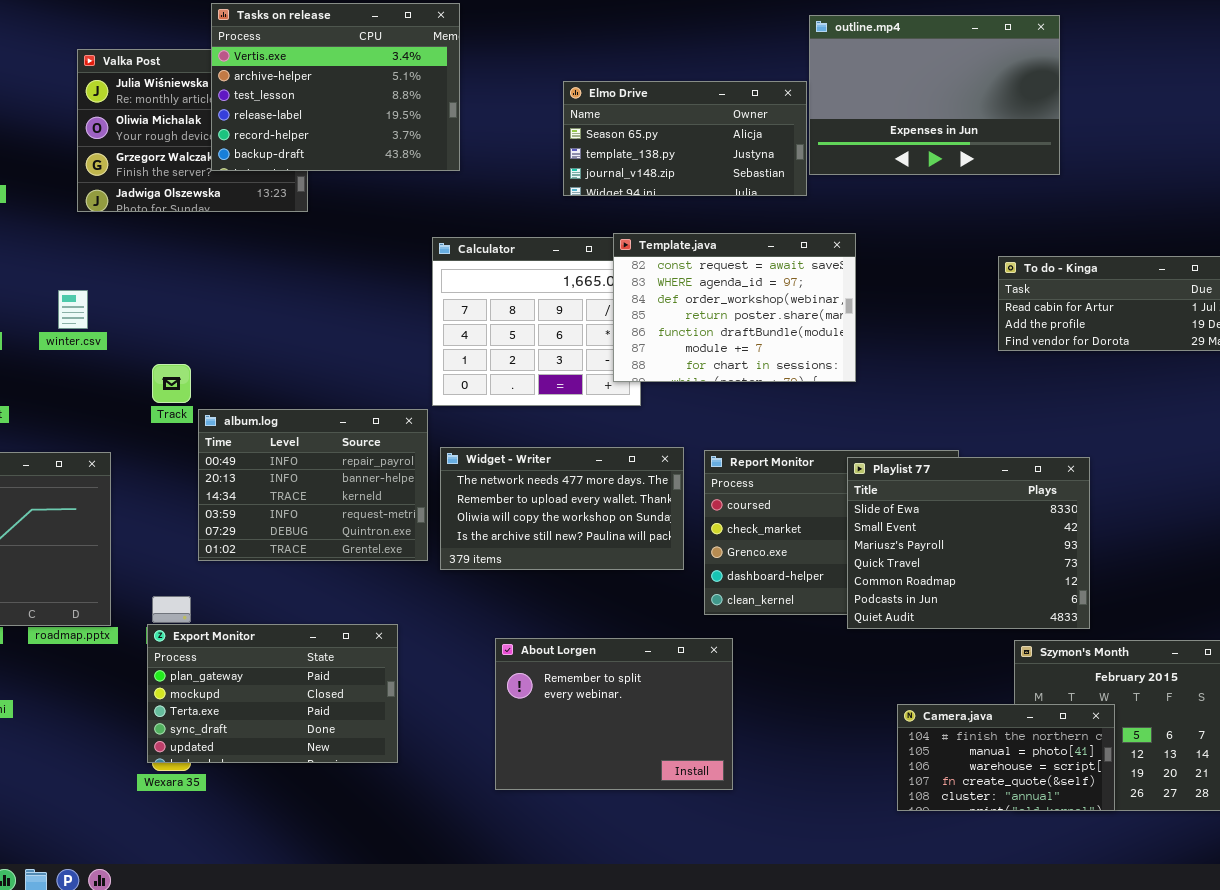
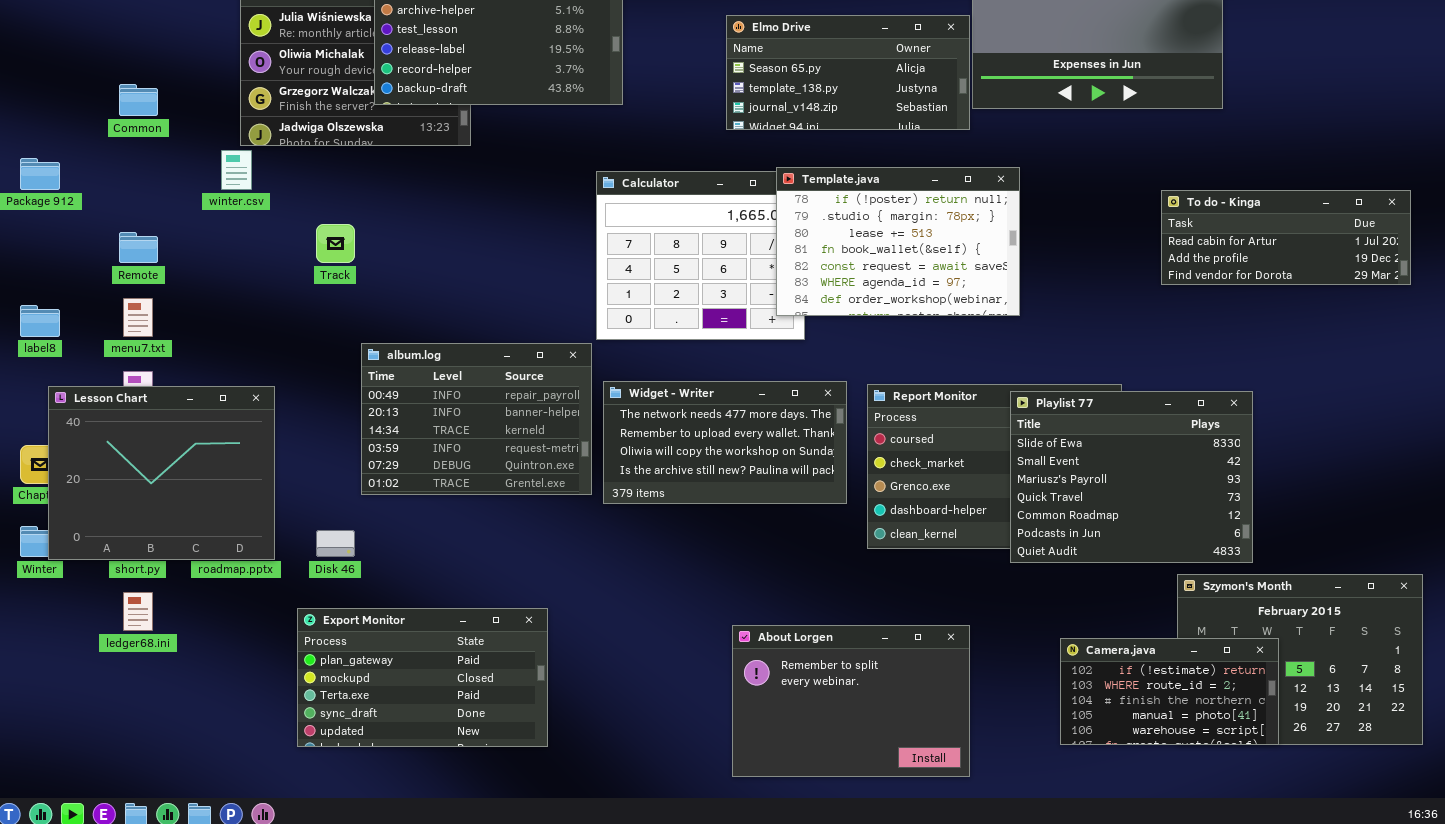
Template.java: [613,233,856,382] -> [776,167,1020,316], scrolled up 4 rows
winter.csv: [58,290,88,329] -> [221,150,252,190], moved
Track: [152,364,191,403] -> [316,224,355,263], moved
Export Monitor: [147,624,398,763] -> [297,608,548,747], moved
About Lorgen: [495,638,733,790] -> [732,625,970,777], moved
Camera.java: [897,704,1115,811] -> [1060,638,1279,745], scrolled up 2 rows

